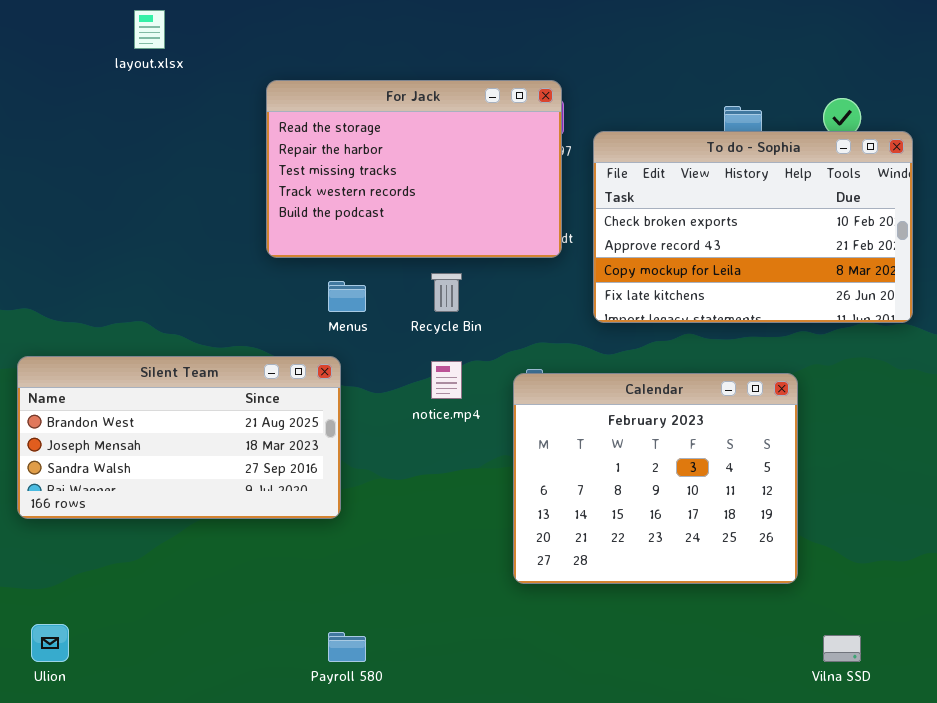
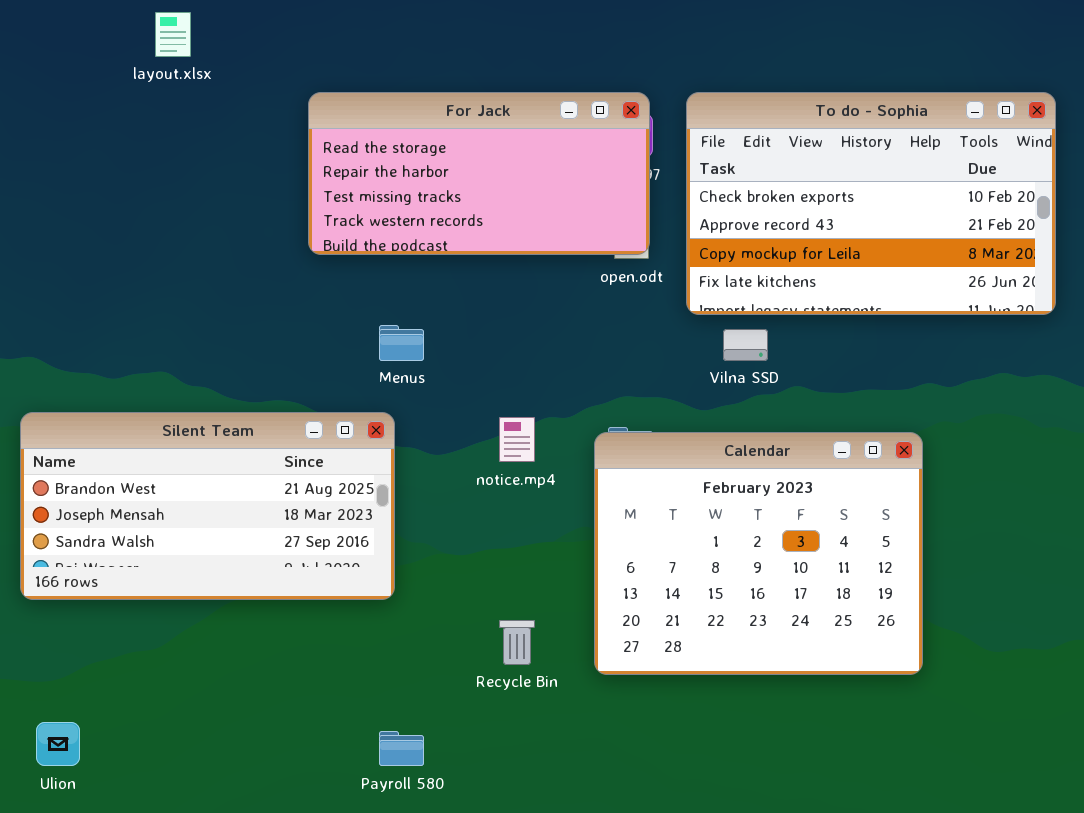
For Jack: [266,80,562,258] -> [308,92,650,255], resized
To do - Sophia: [593,131,913,323] -> [686,92,1056,315], moved
Recycle Bin: [431,273,462,312] -> [499,620,535,665], moved
Vilna SSD: [823,635,861,662] -> [723,329,768,361], moved

